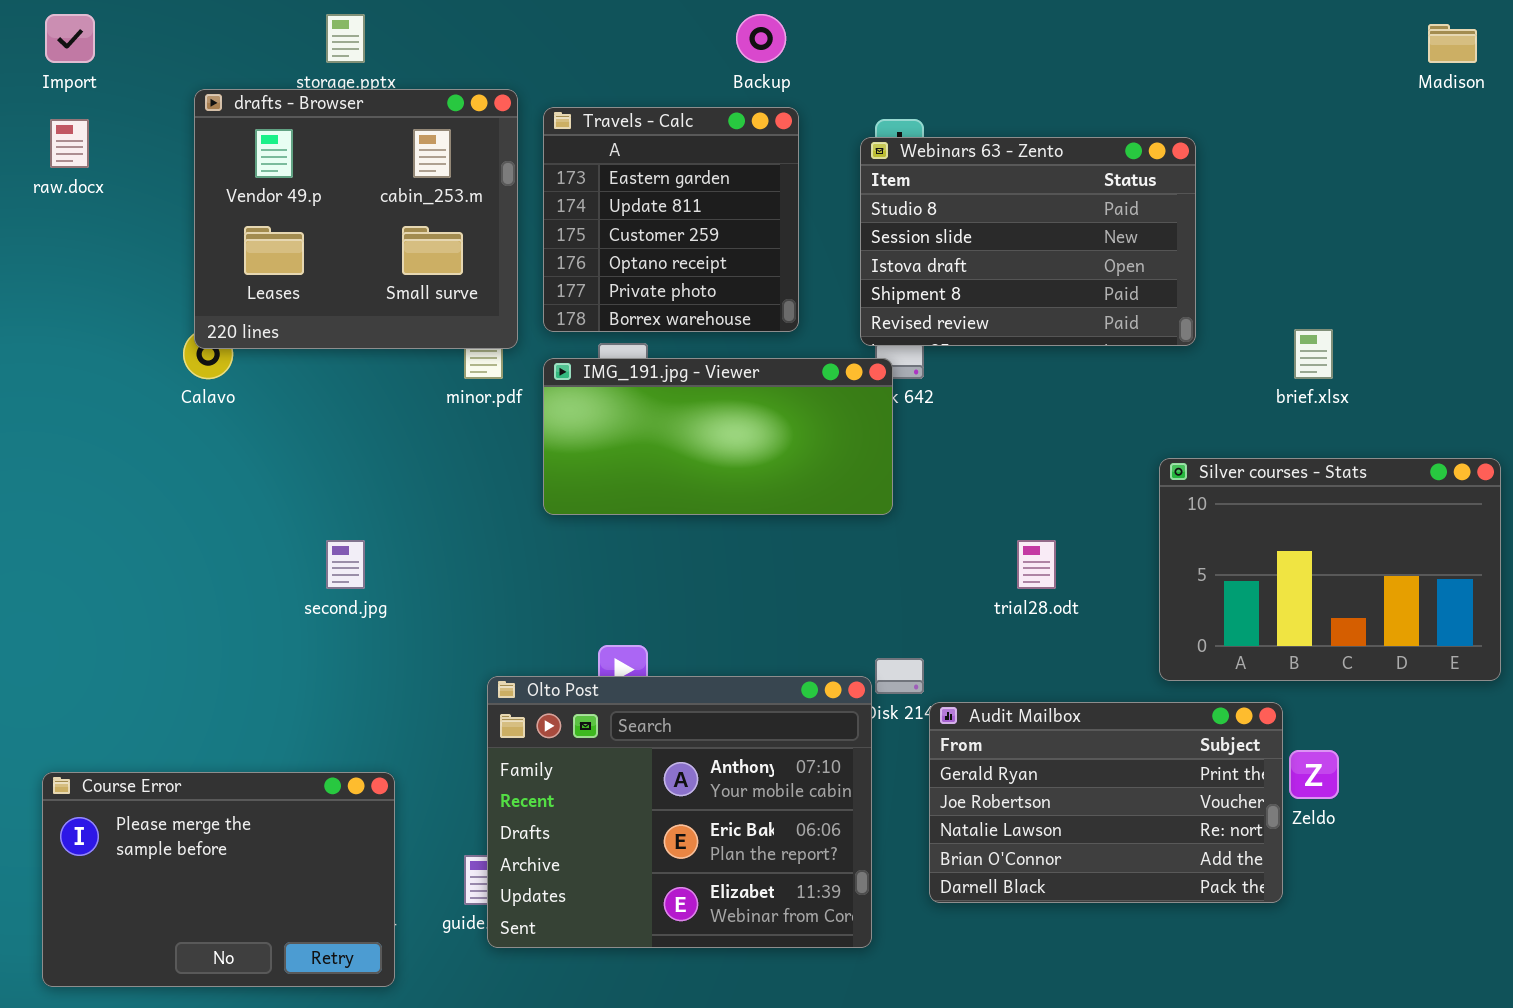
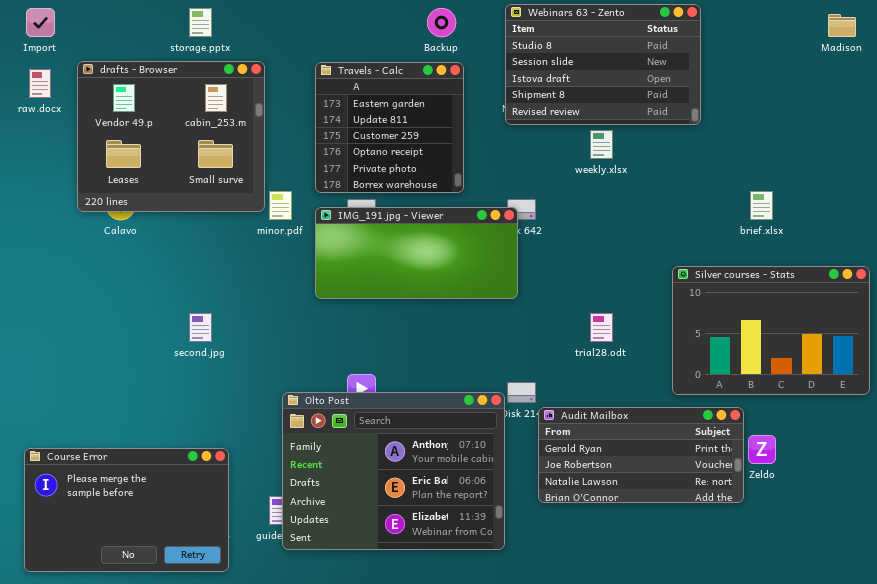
drafts - Browser: [194,89,518,349] -> [77,61,265,212], moved
Webinars 63 - Zento: [860,137,1196,346] -> [505,4,701,125], moved
Audit Mailbox: [929,702,1283,903] -> [538,407,744,503], resized

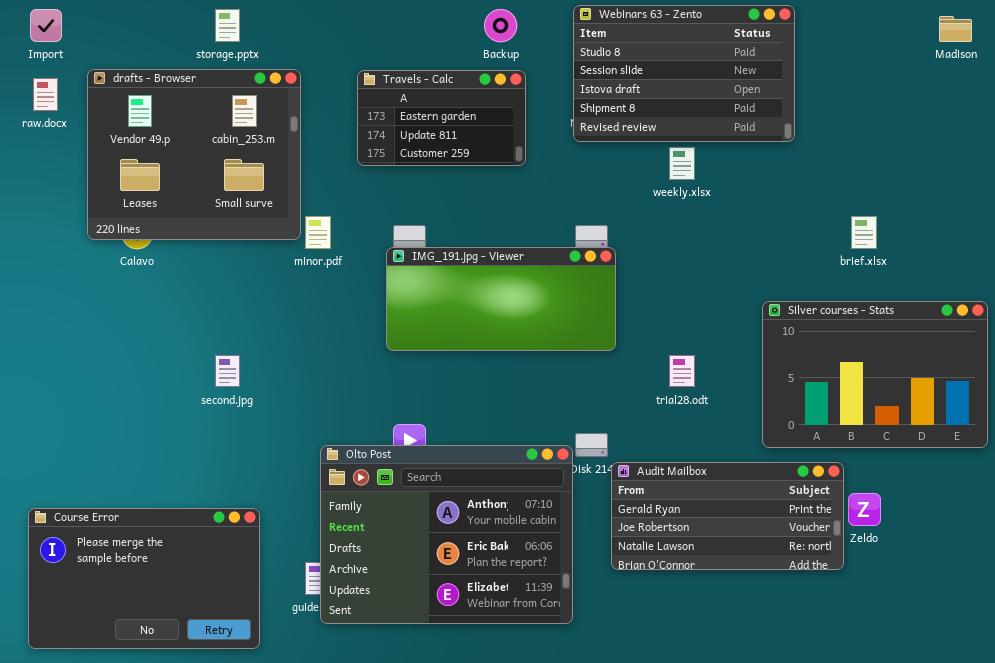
Travels - Calc: [315,62,464,193] -> [357,70,526,166], resized
IMG_191.jpg - Viewer: [315,207,518,299] -> [386,247,616,351], moved

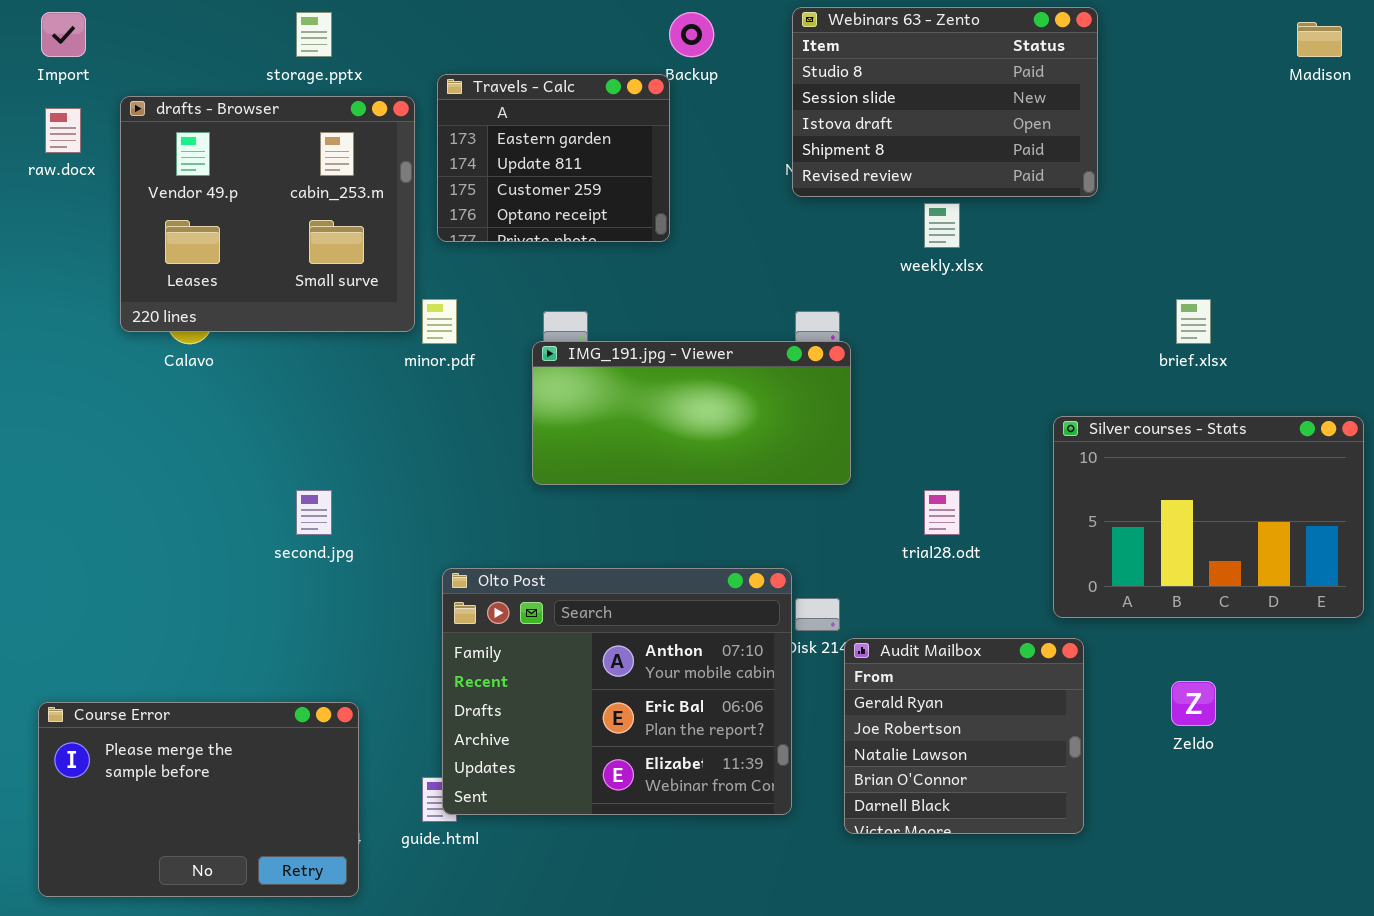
Travels - Calc: [357,70,526,166] -> [437,74,670,242], moved, resized
Olto Post: [320,445,573,624] -> [442,568,792,815], moved
Audit Mailbox: [611,462,844,570] -> [844,638,1084,834], resized

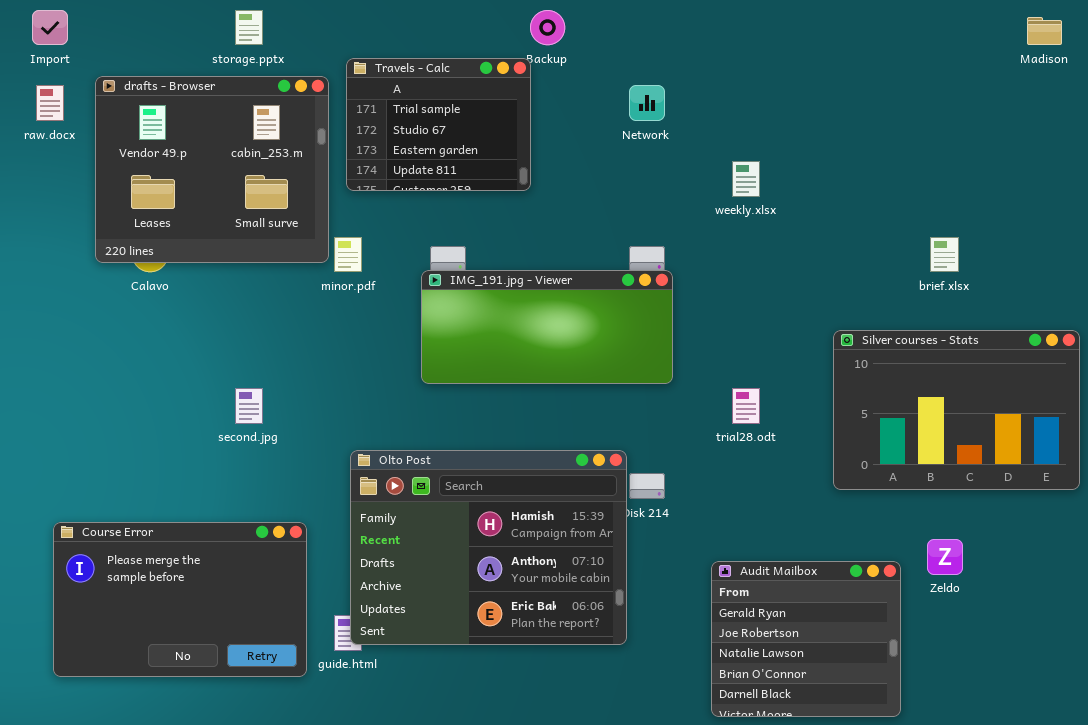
Webinars 63 - Zento: [792,7,1098,197] -> none, closed
Travels - Calc: [437,74,670,242] -> [346,58,531,191], scrolled up 2 rows
Olto Post: [442,568,792,815] -> [350,450,627,645], scrolled up 1 row
Audit Mailbox: [844,638,1084,834] -> [711,561,901,717], moved
Course Error: [38,702,359,897] -> [53,522,307,677], moved

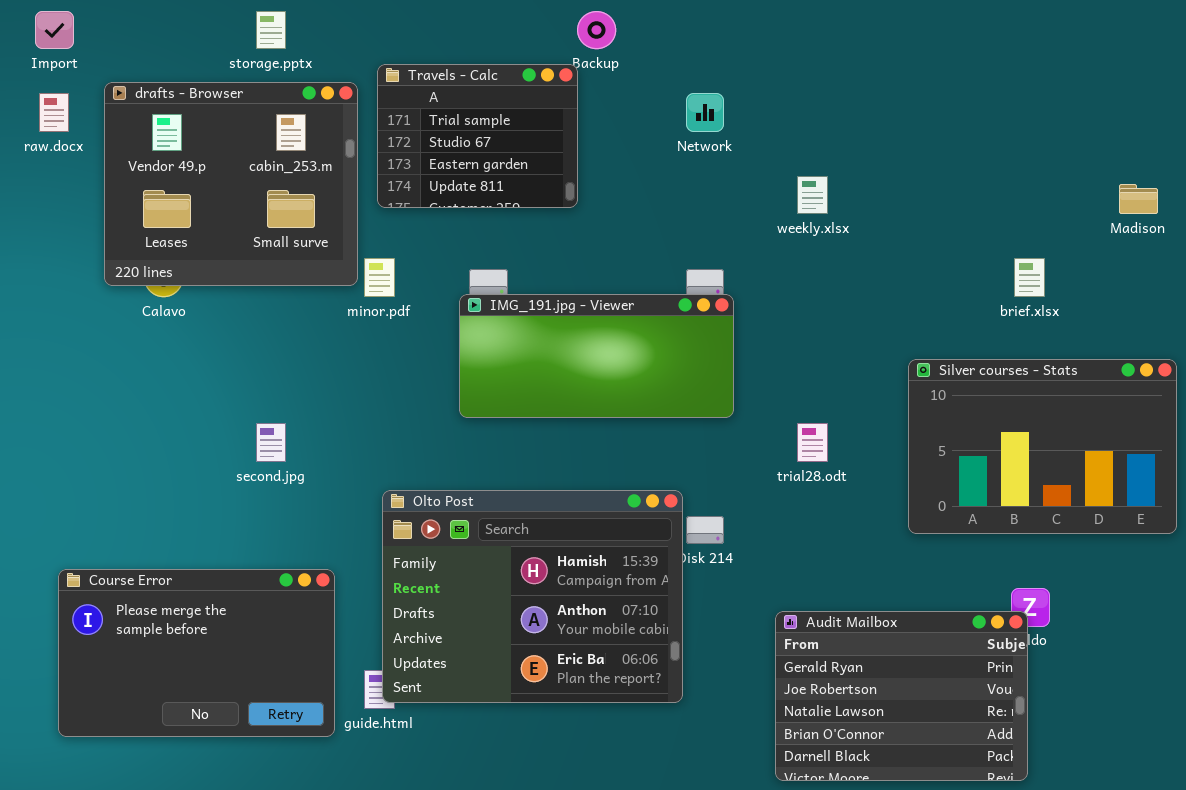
Madison: [1027,17,1062,45] -> [1119,184,1158,214], moved
Audit Mailbox: [711,561,901,717] -> [775,611,1028,781], resized

